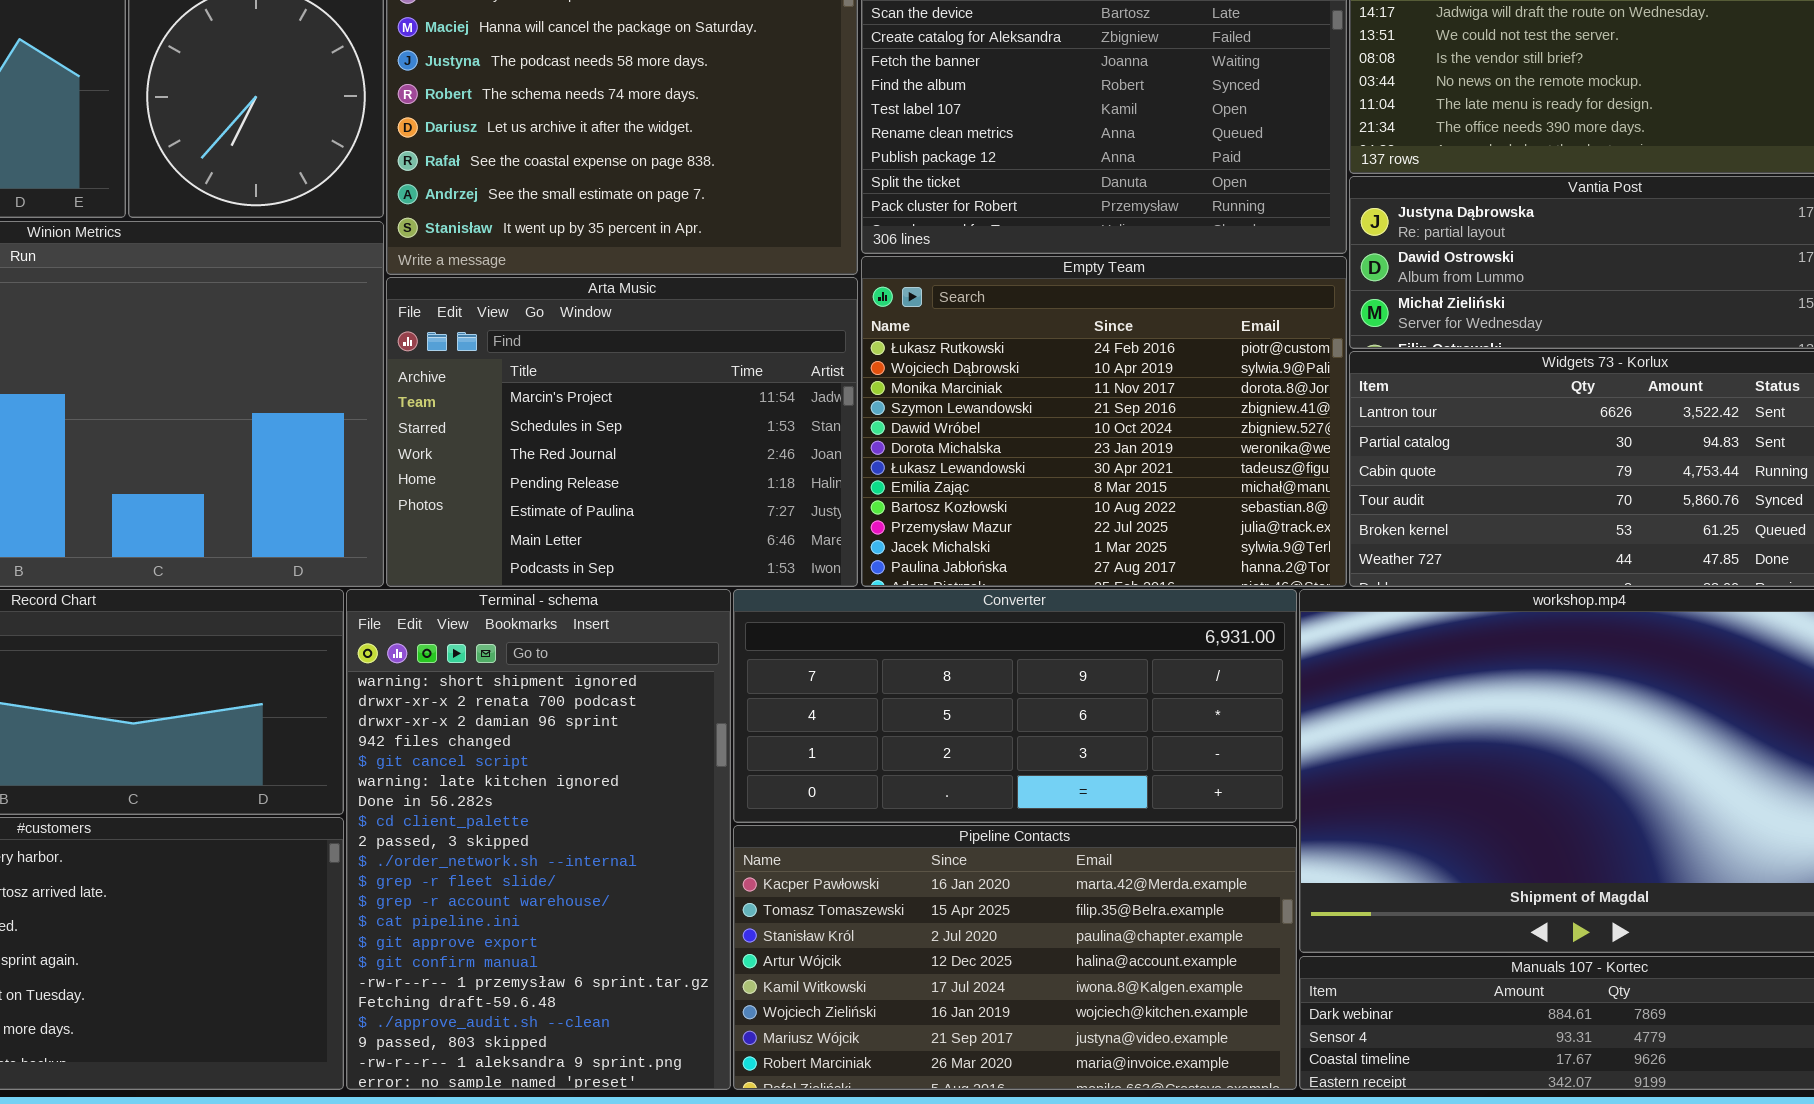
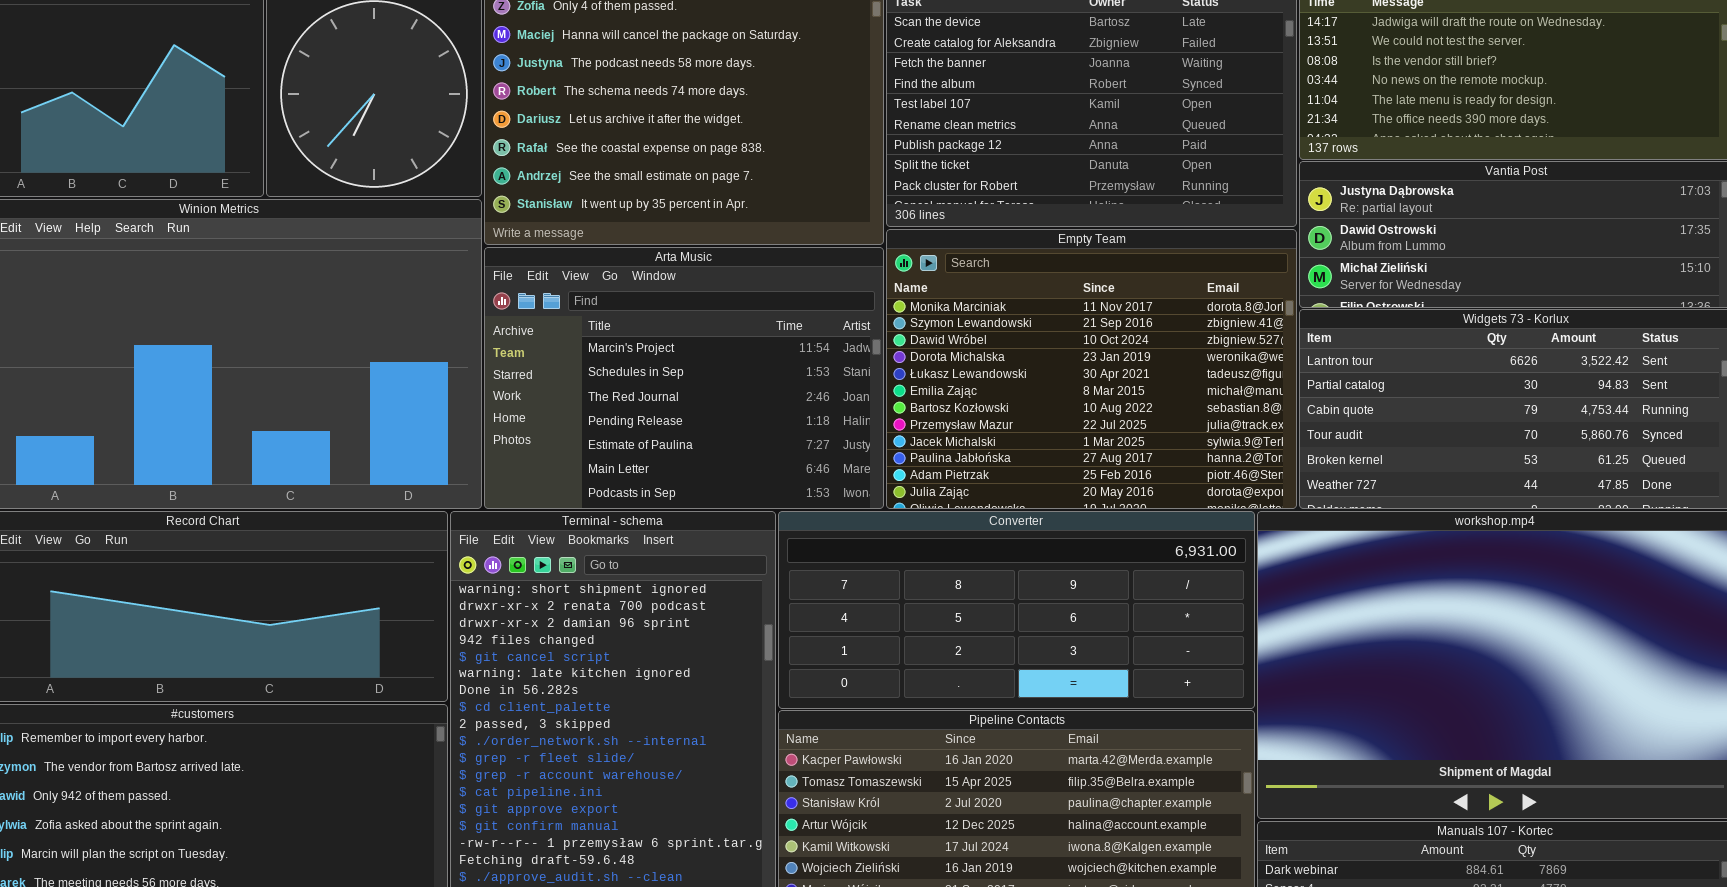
Empty Team: [861,256,1347,587] -> [886,229,1297,509], scrolled down 2 rows

